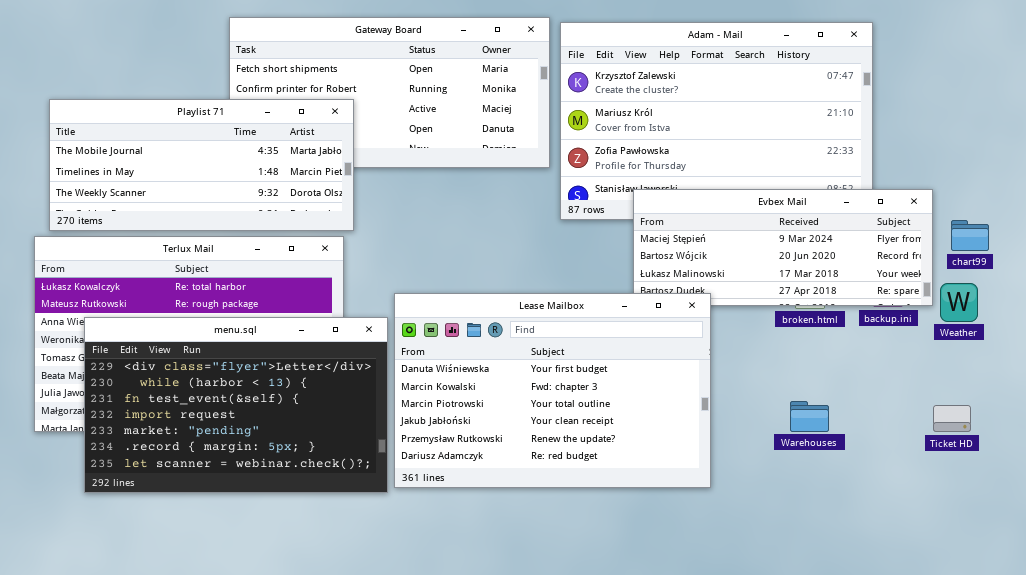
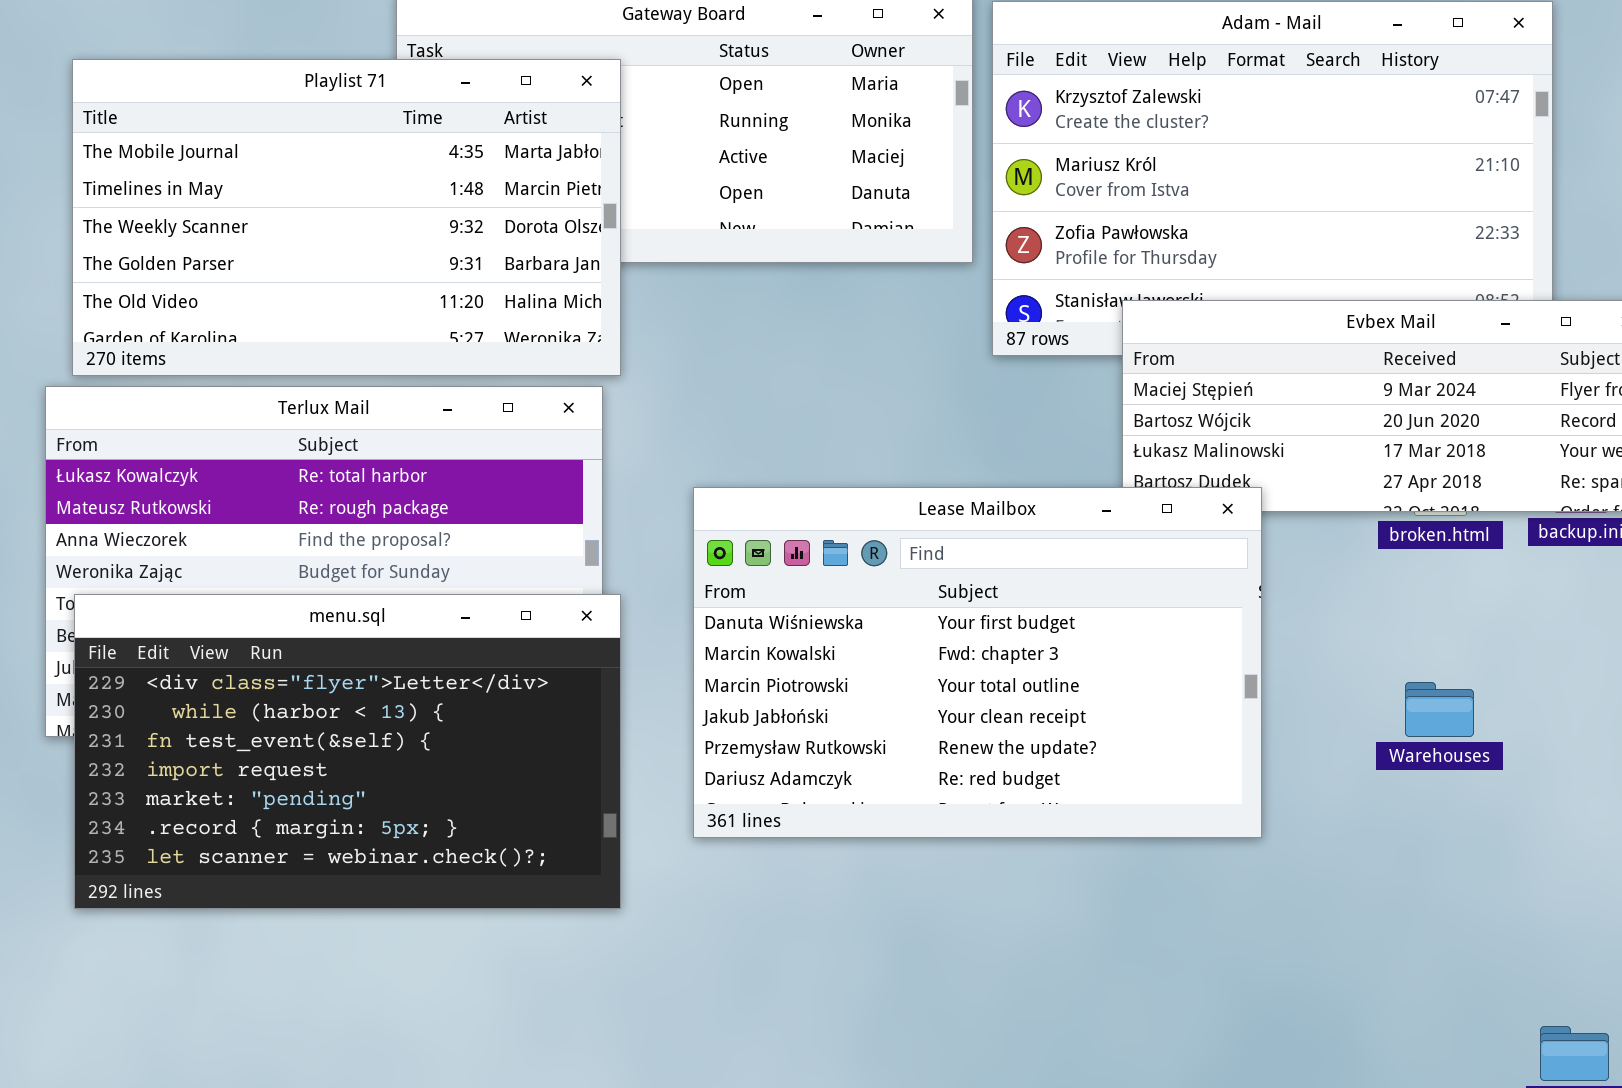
Playlist 71: [49,99,354,231] -> [72,59,621,376], resized
menu.sql: [84,317,388,493] -> [74,594,621,909], moved

